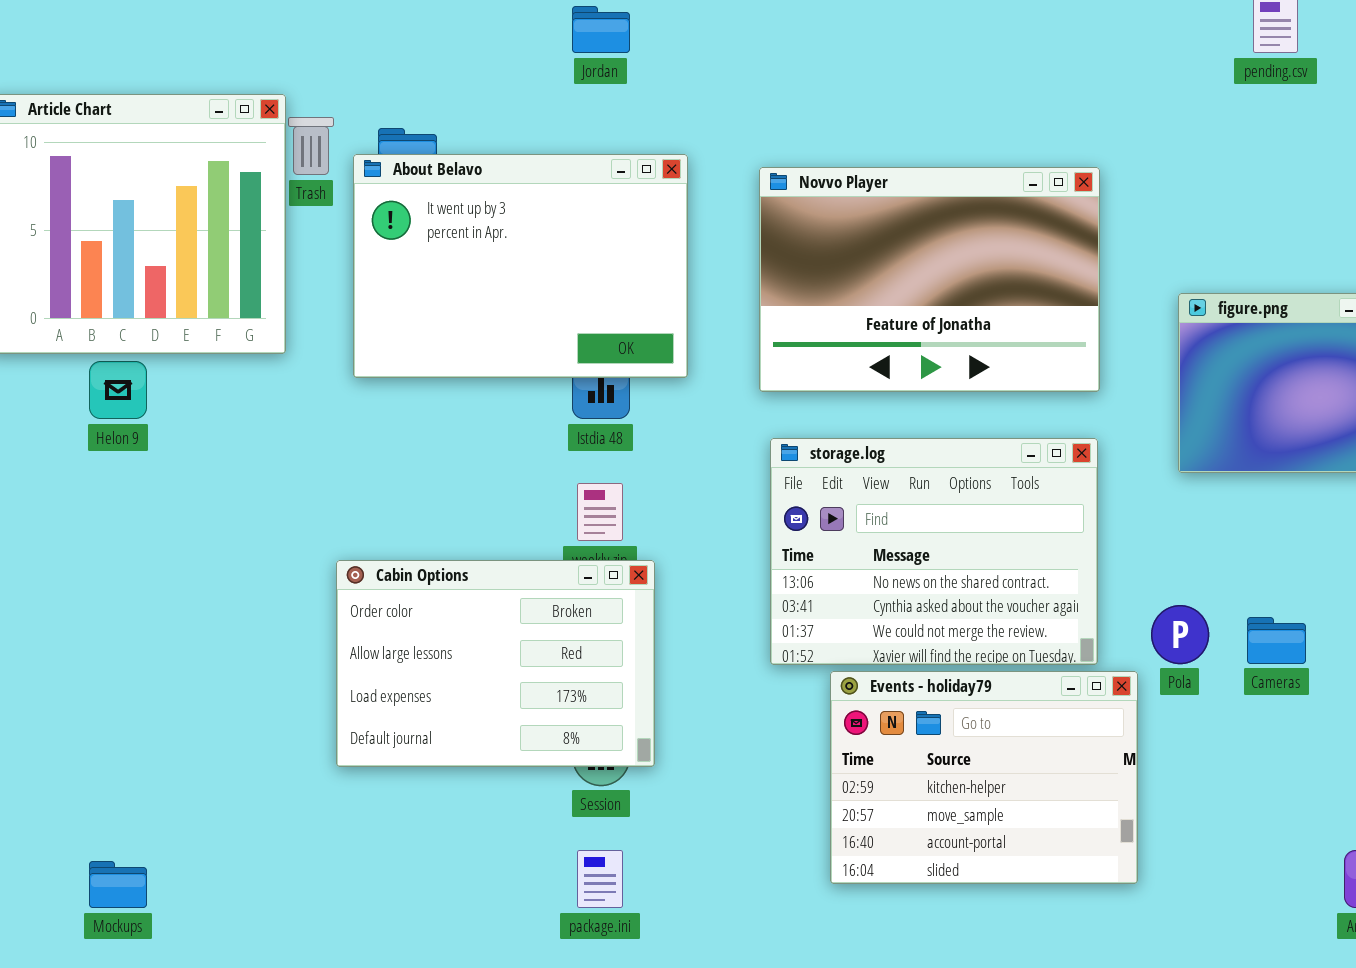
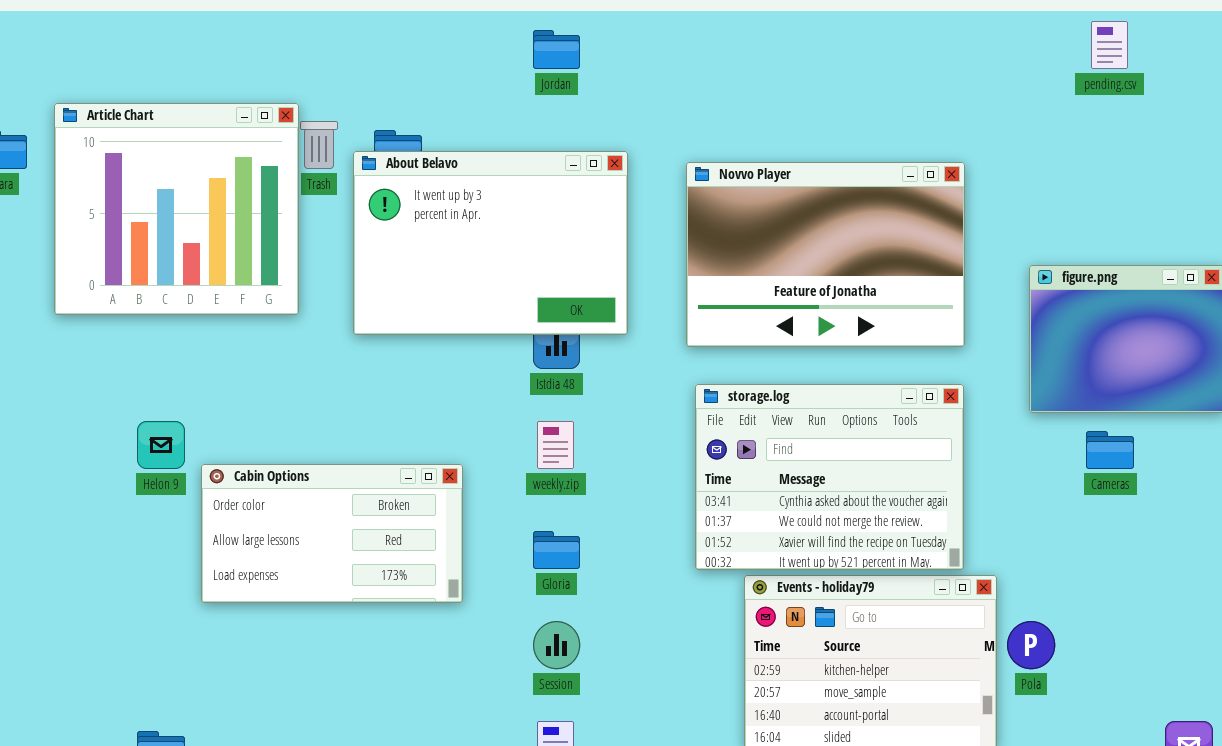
Helon 9: [89,361,147,419] -> [137,421,185,469], moved
storage.log: [770,438,1098,665] -> [695,384,964,570], scrolled down 1 row
Cabin Options: [336,560,655,767] -> [201,464,463,603], moved, resized
Pola: [1151,605,1209,664] -> [1007,621,1055,669], moved
Cameras: [1247,617,1306,664] -> [1086,431,1134,469], moved

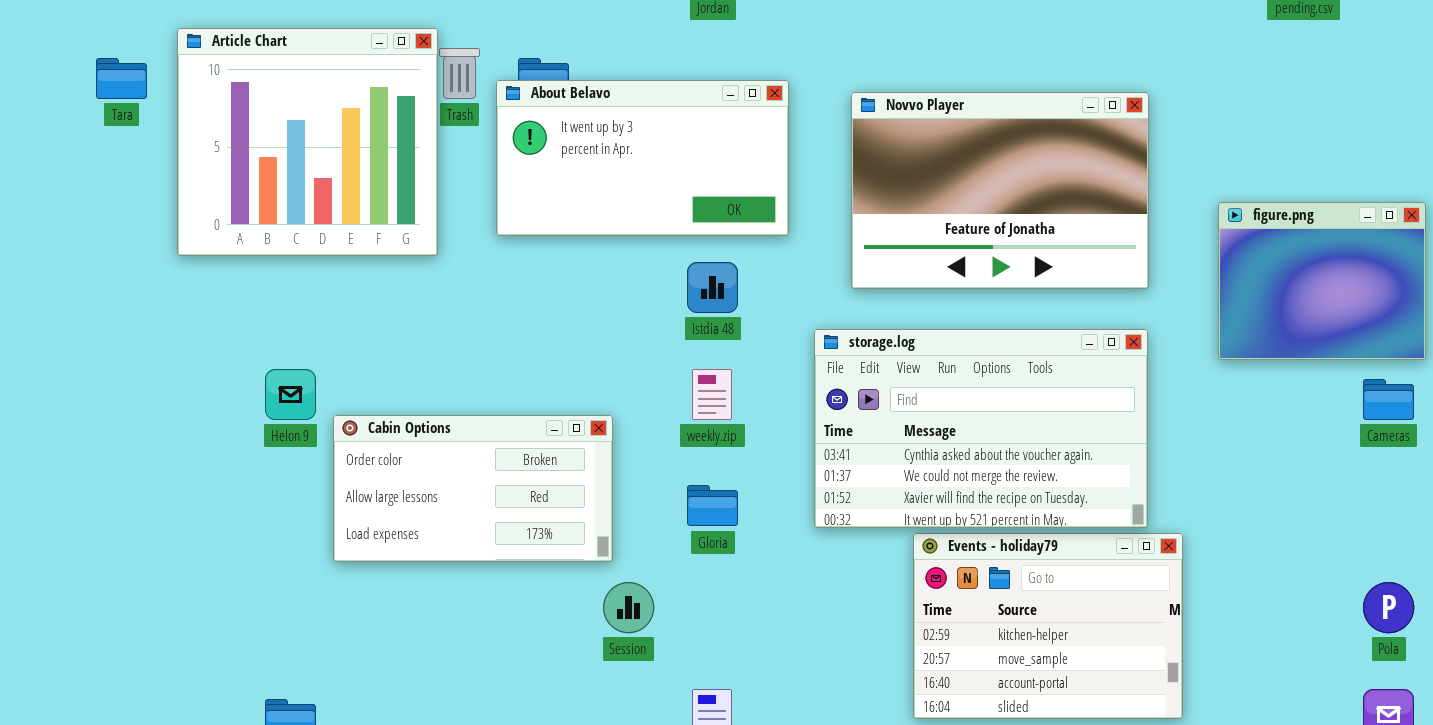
About Belavo: [353,151,628,335] -> [496,80,789,236], resized
storage.log: [695,384,964,570] -> [814,329,1148,528], resized
Cameras: [1086,431,1134,469] -> [1363,379,1414,420], moved
Session: [533,621,580,669] -> [603,582,654,633], moved
Pola: [1007,621,1055,669] -> [1363,582,1414,633], moved

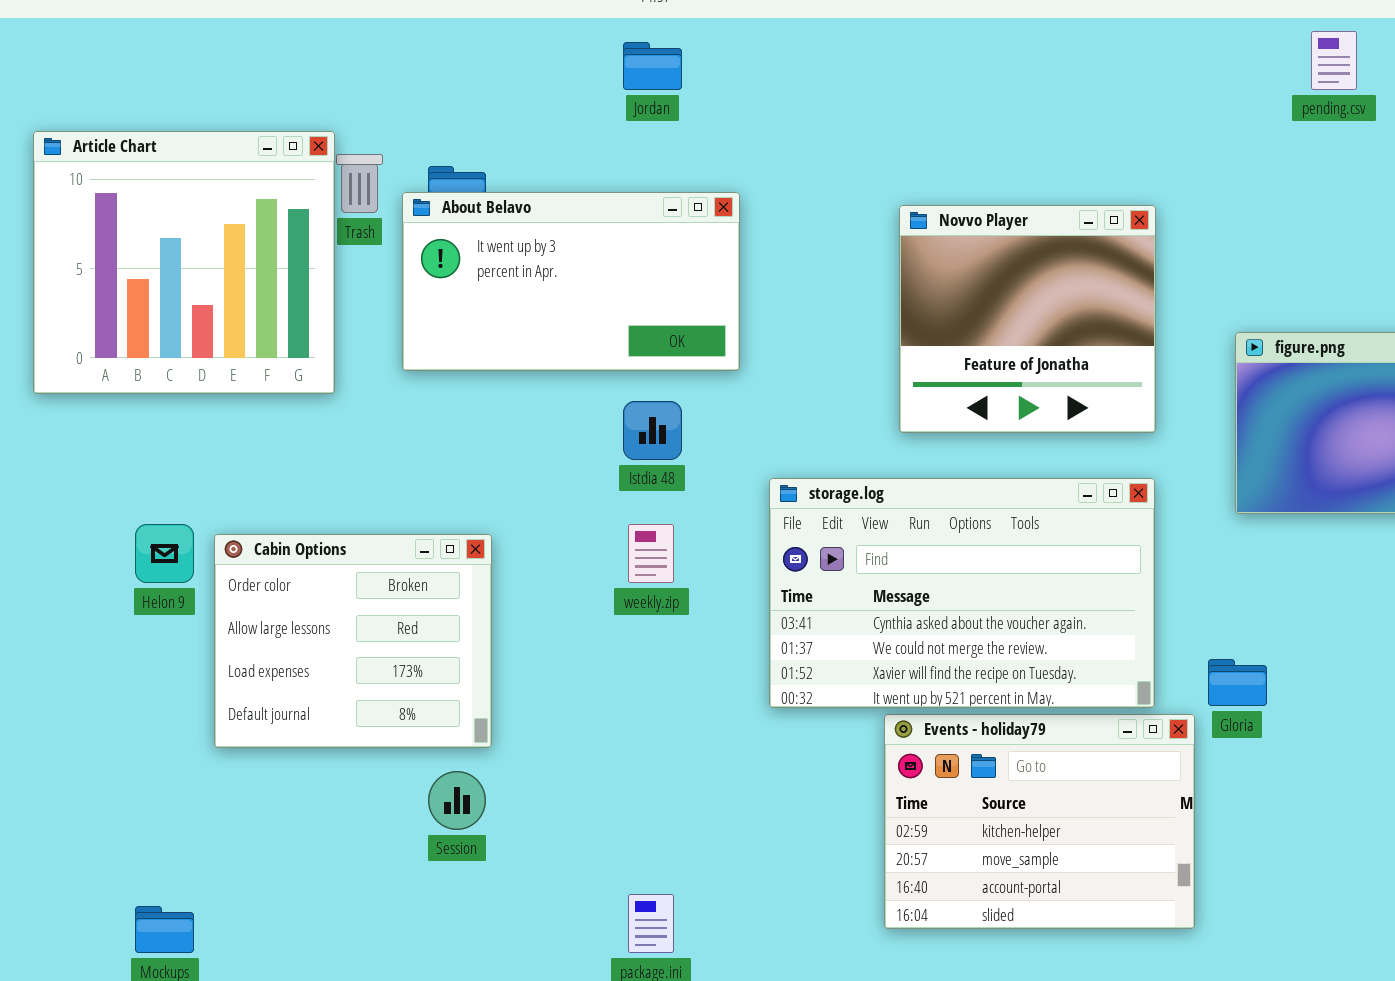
Novvo Player: [851,92,1149,289] -> [899,205,1156,433], resized
Cabin Options: [333,415,613,562] -> [214,534,492,748], resized
Gloria: [687,485,738,526] -> [1208,659,1267,706], moved
Session: [603,582,654,633] -> [428,771,486,830], moved

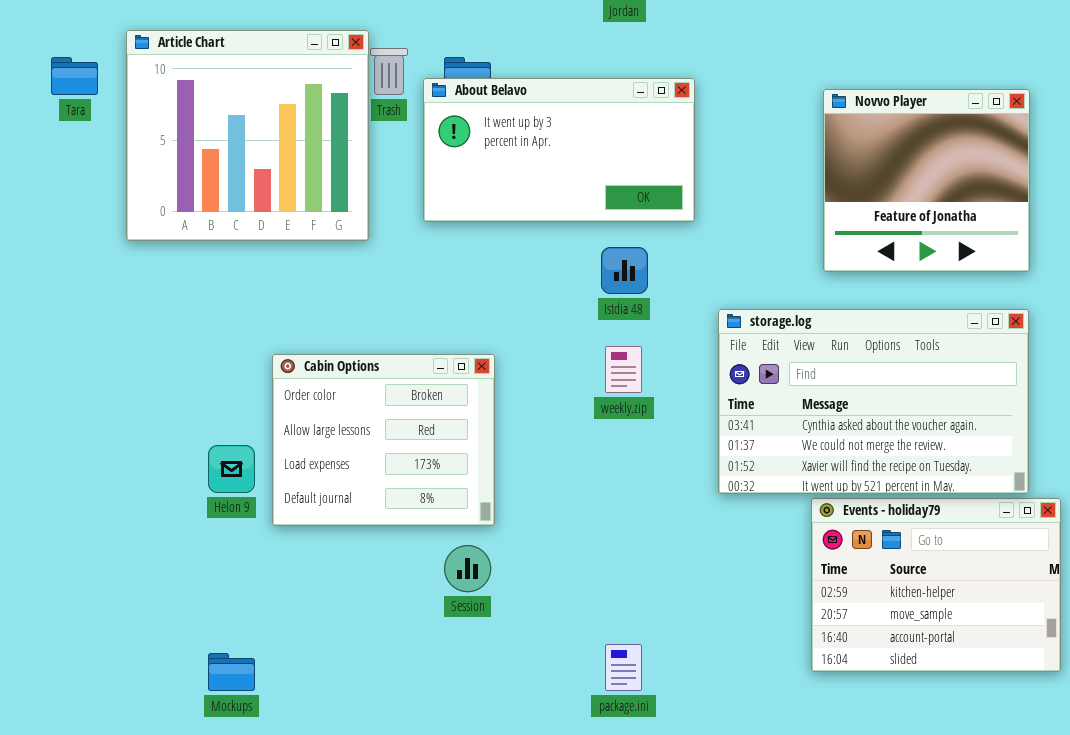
Helon 9: [135,524,194,583] -> [208,445,255,493], moved

